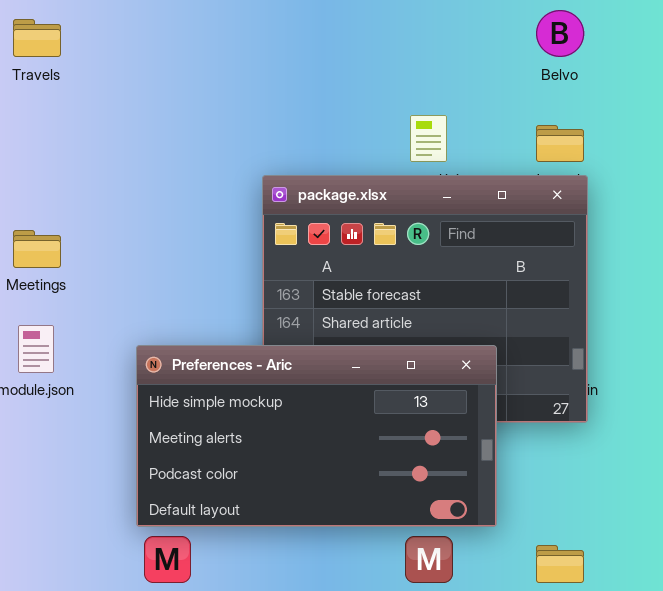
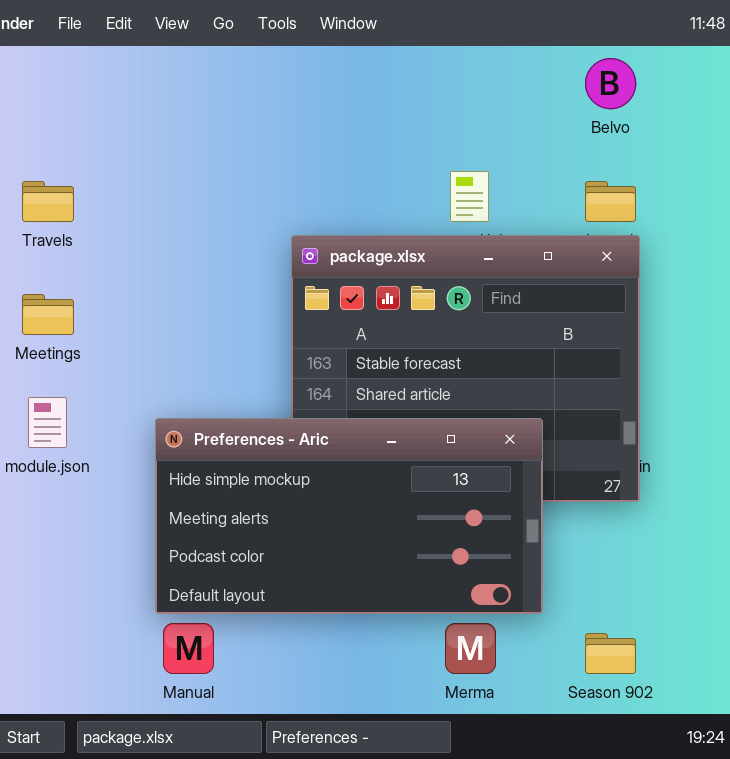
Travels: [13,19,61,57] -> [22,181,74,222], moved

